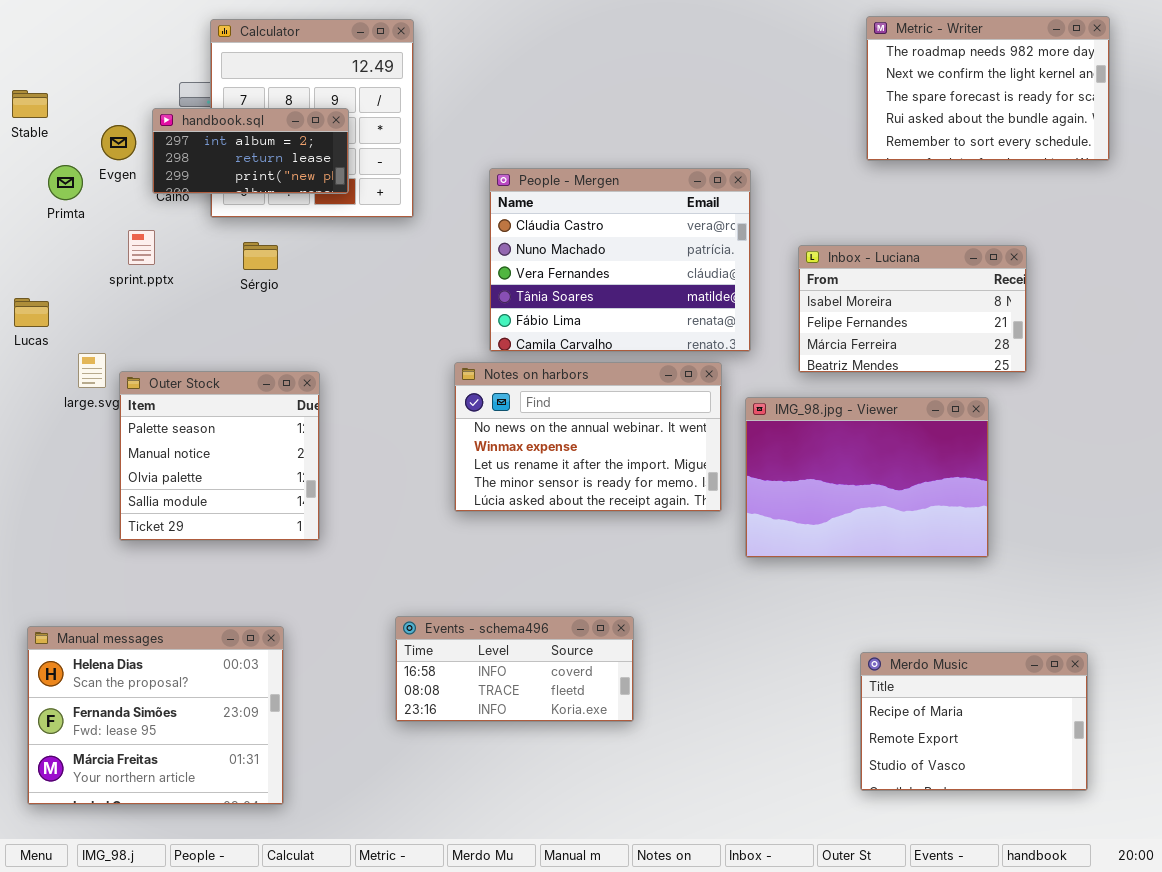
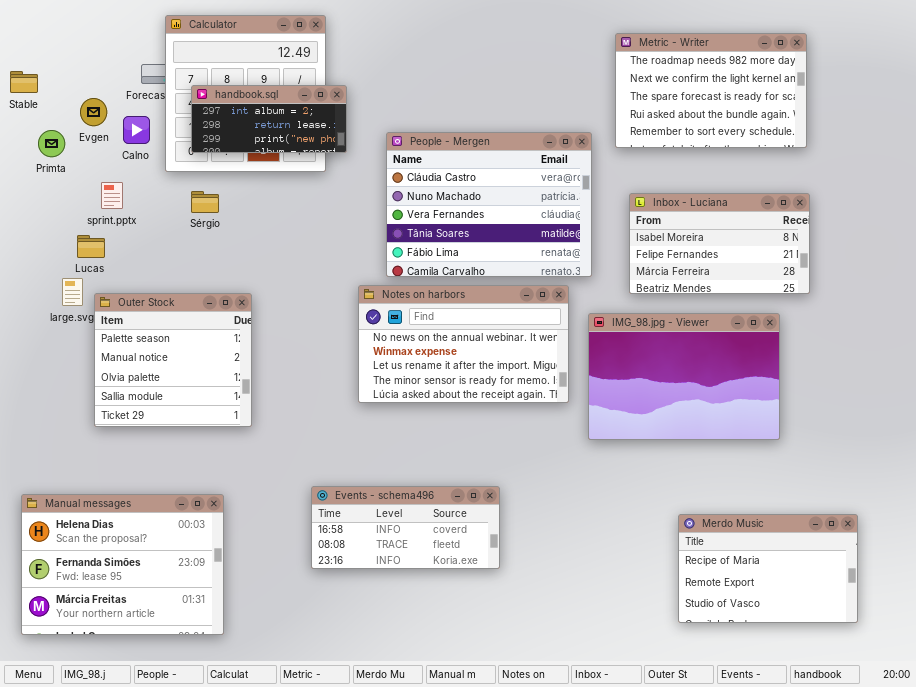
Metric - Writer: [866,16,1110,161] -> [615,33,807,148], moved
handbook.sql: [152,108,349,194] -> [191,85,347,153], moved
Lucas: [14,298,49,327] -> [77,235,105,258], moved

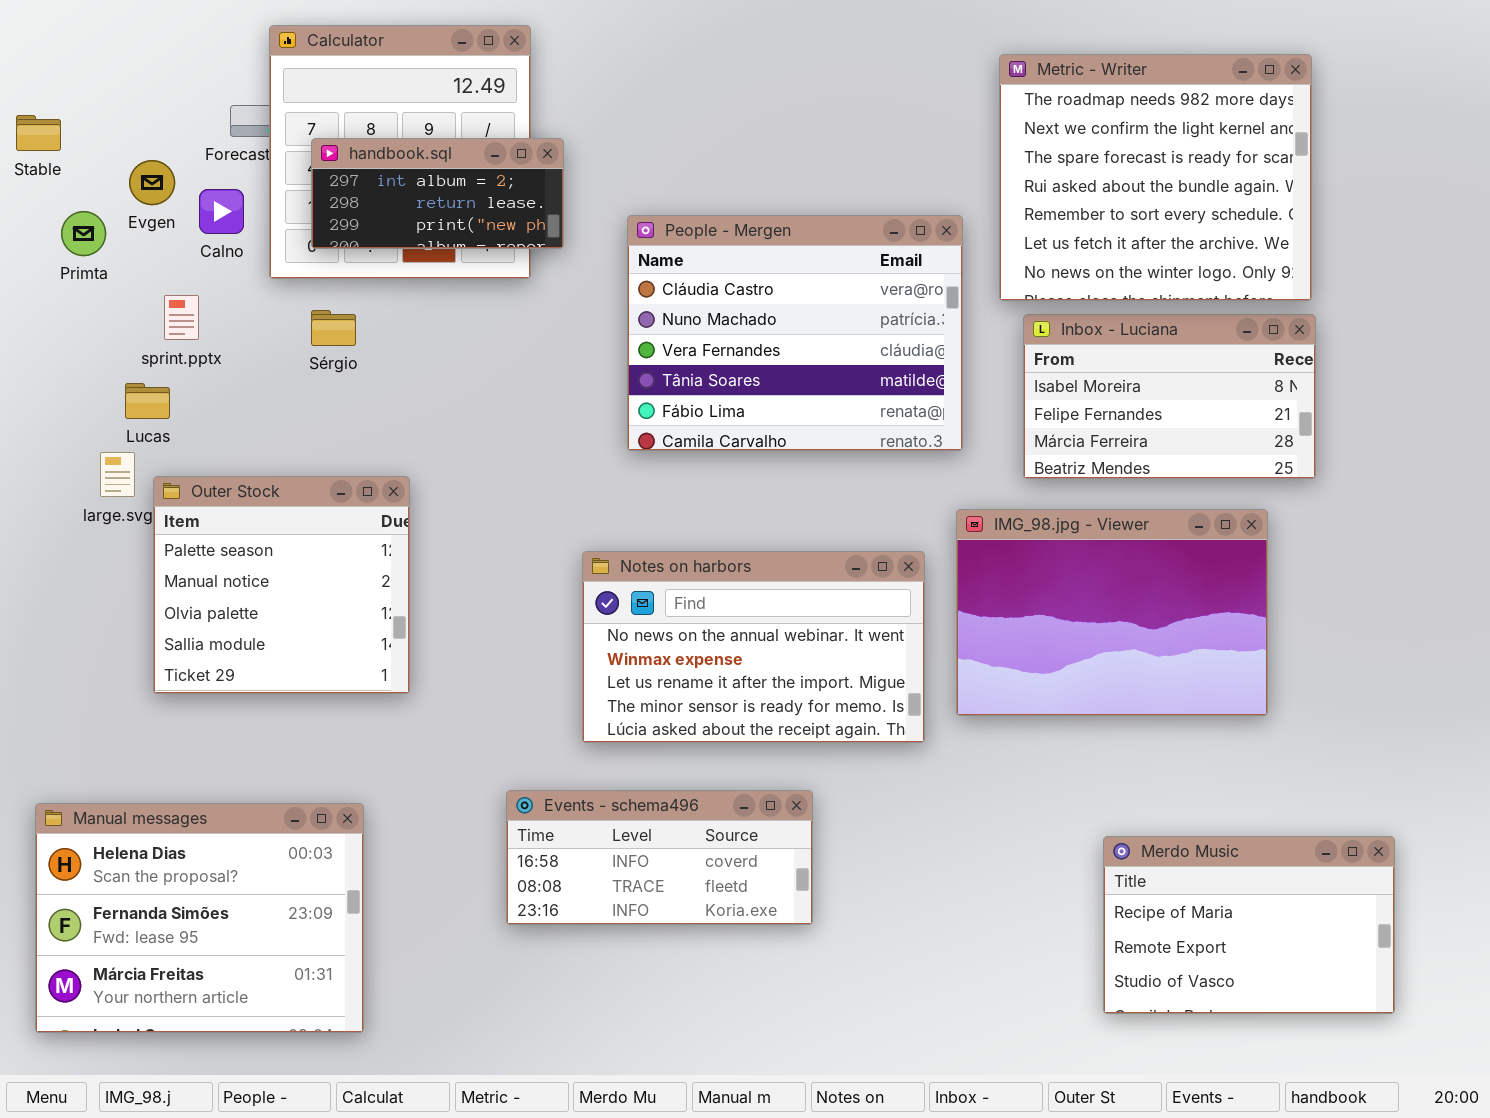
Metric - Writer: [615,33,807,148] -> [999,54,1312,301], resized
Notes on harbors: [358,285,569,403] -> [582,551,925,743], moved

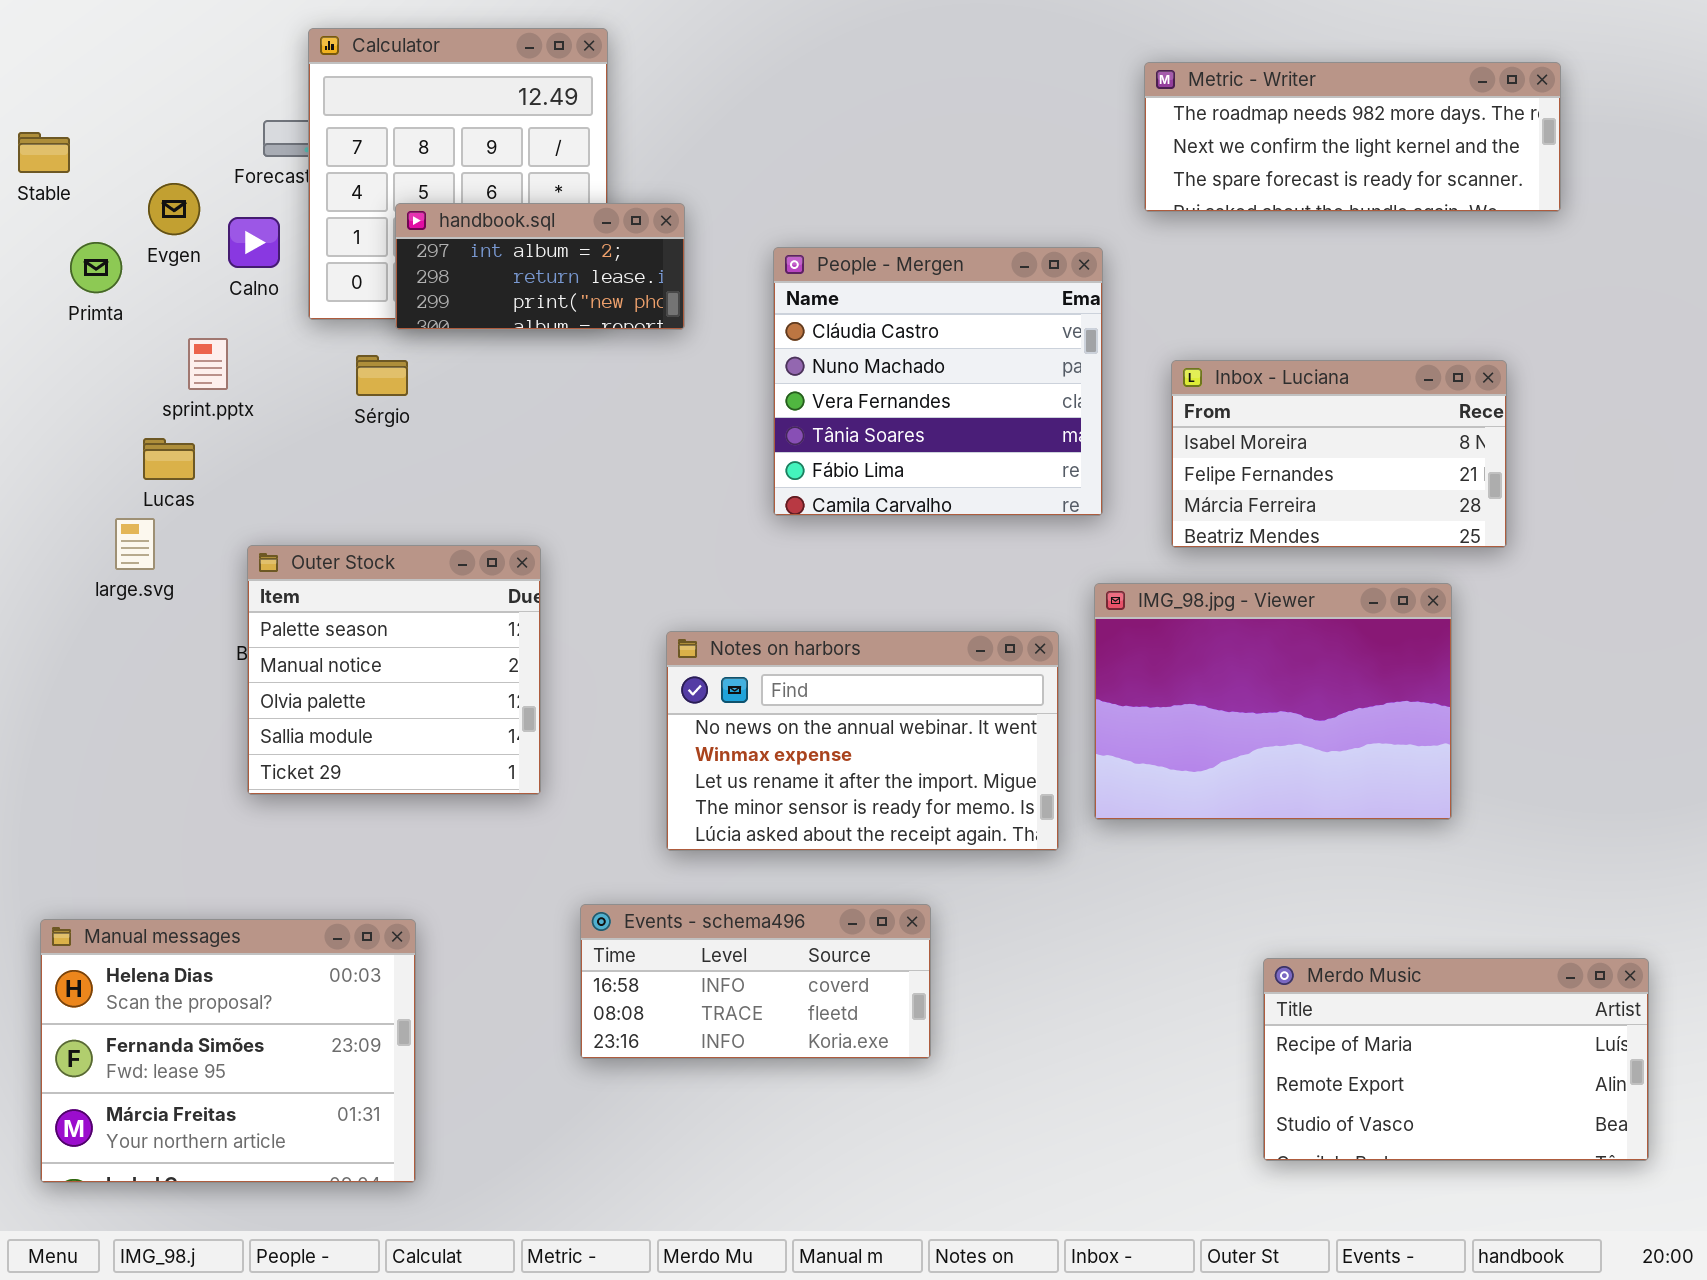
Metric - Writer: [999,54,1312,301] -> [1144,62,1561,212], resized
handbook.sql: [311,138,564,249] -> [395,203,685,330], moved
People - Mergen: [627,215,963,451] -> [773,247,1103,516], resized
Outer Stock: [153,476,410,694] -> [247,545,541,795], moved
Merdo Music: [1103,836,1395,1014] -> [1263,958,1649,1161], resized

